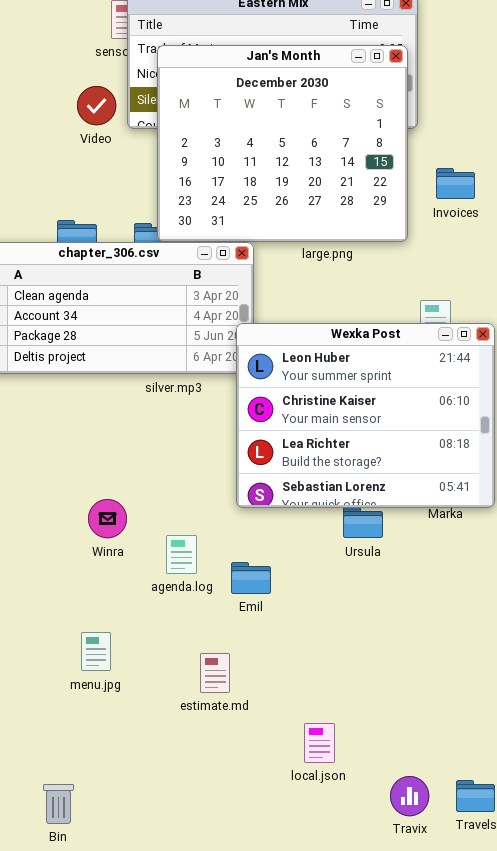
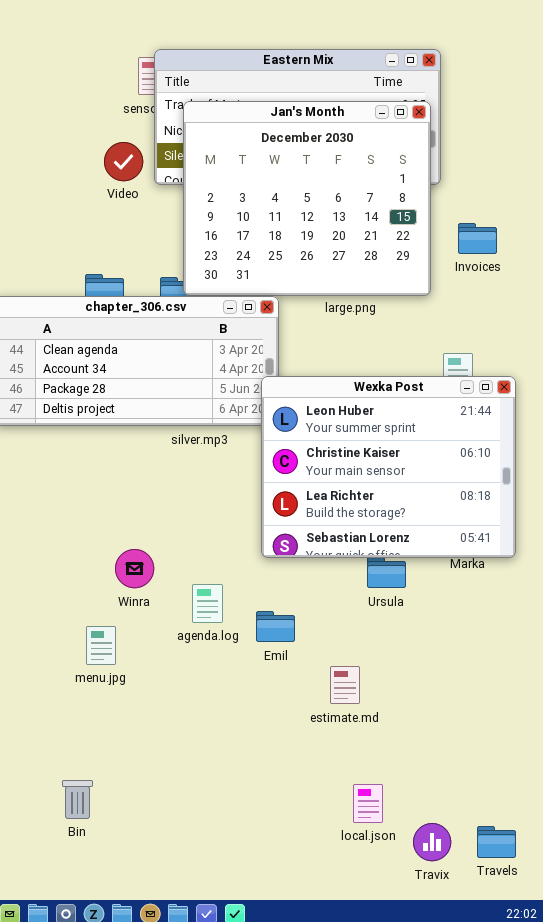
menu.jpg: [81,632,111,671] -> [86,626,116,665], moved
estimate.md: [200,653,230,693] -> [330,666,360,704], moved
local.json: [304,723,335,763] -> [353,784,383,823], moved
Bin: [43,784,74,824] -> [62,780,93,819], moved

